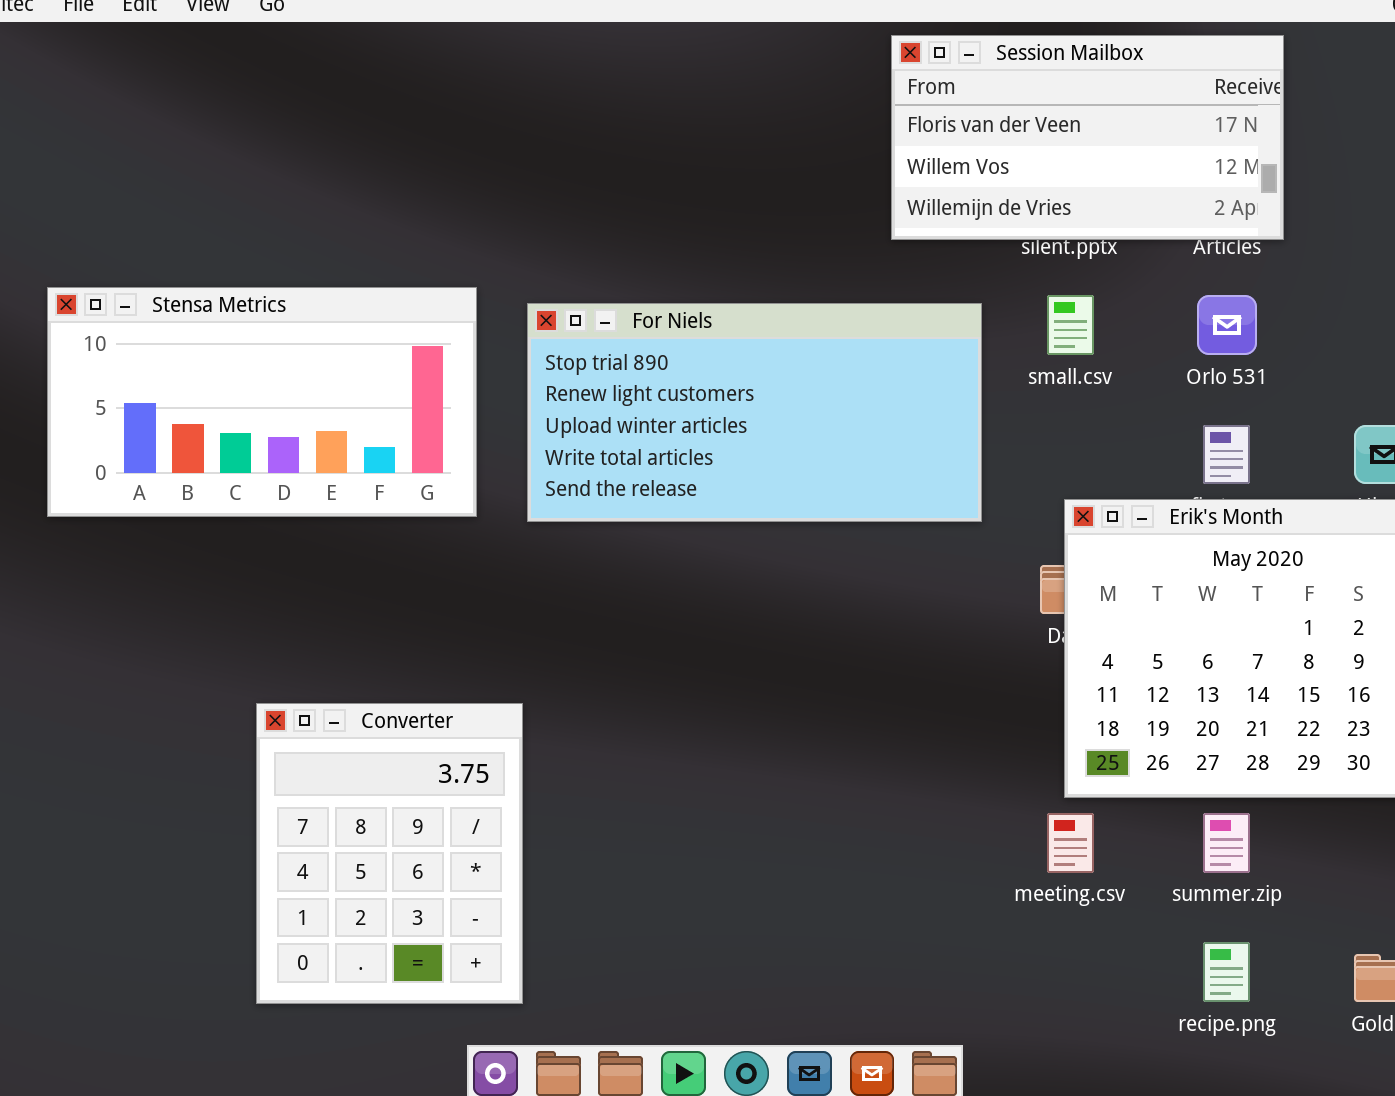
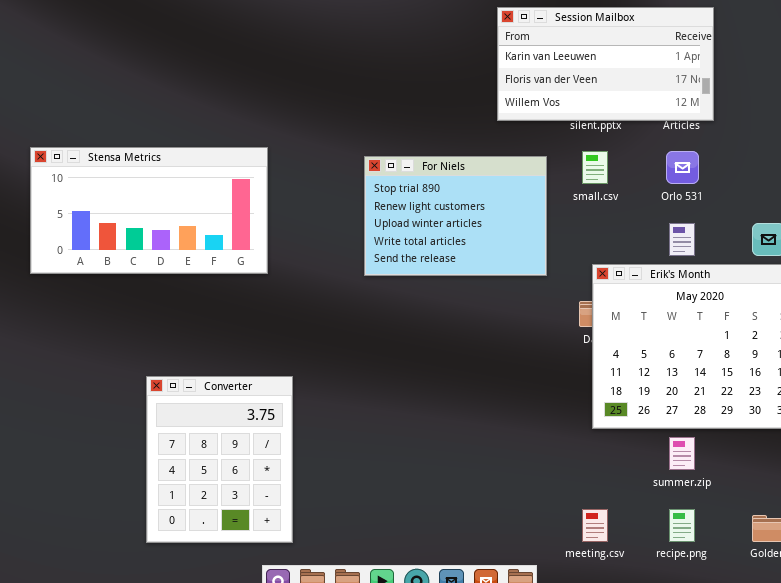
Session Mailbox: [891,35,1284,240] -> [497,7,714,121], scrolled up 1 row
For Niels: [527,303,982,522] -> [364,156,547,276], resized
meeting.csv: [1047,813,1094,873] -> [582,509,608,542], moved

